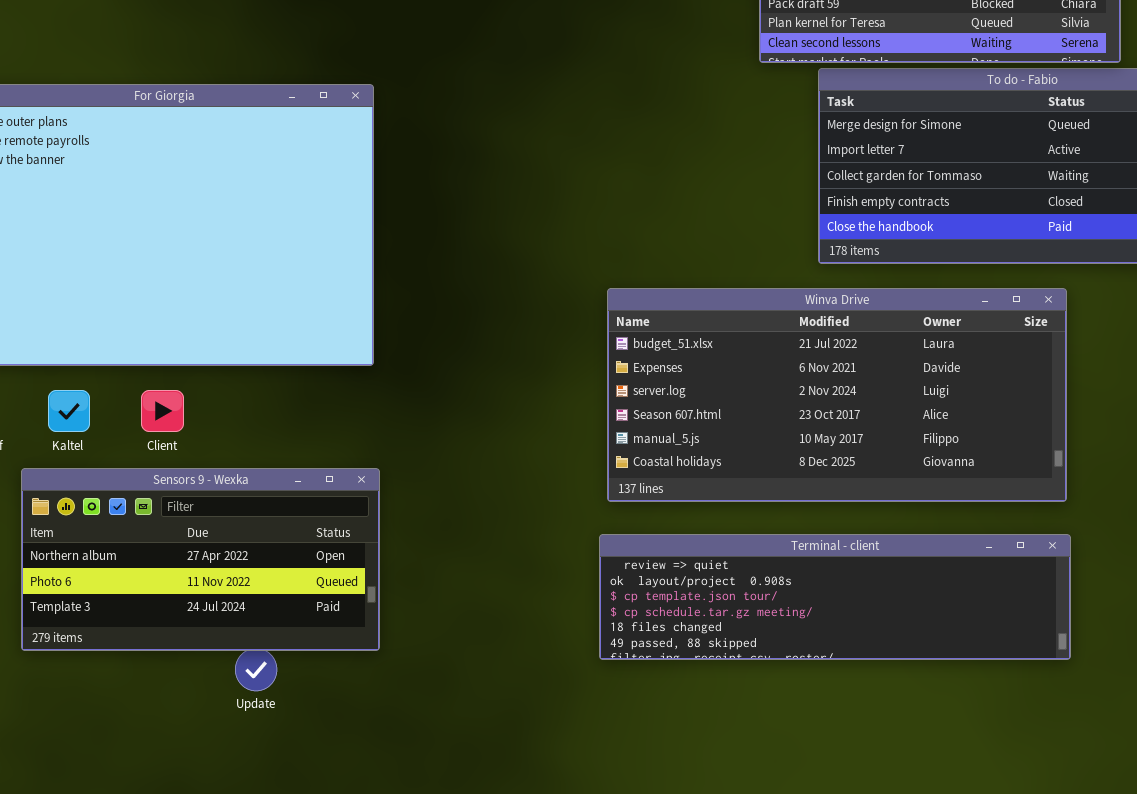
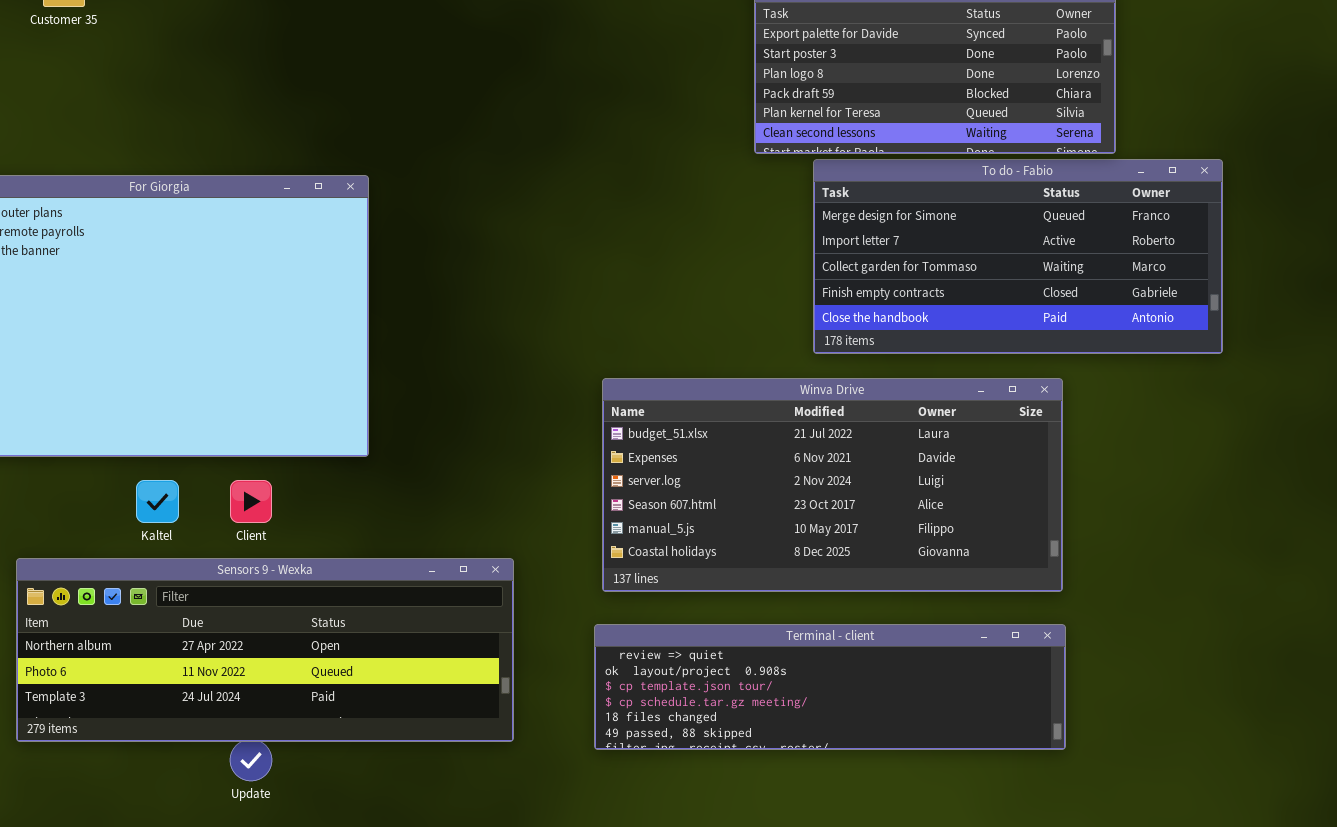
Kaltel: [48,390,90,432] -> [136,480,179,523], moved
Client: [141,390,184,432] -> [230,480,272,523], moved
Sensors 9 - Wexka: [21,468,380,651] -> [16,558,514,742], resized

